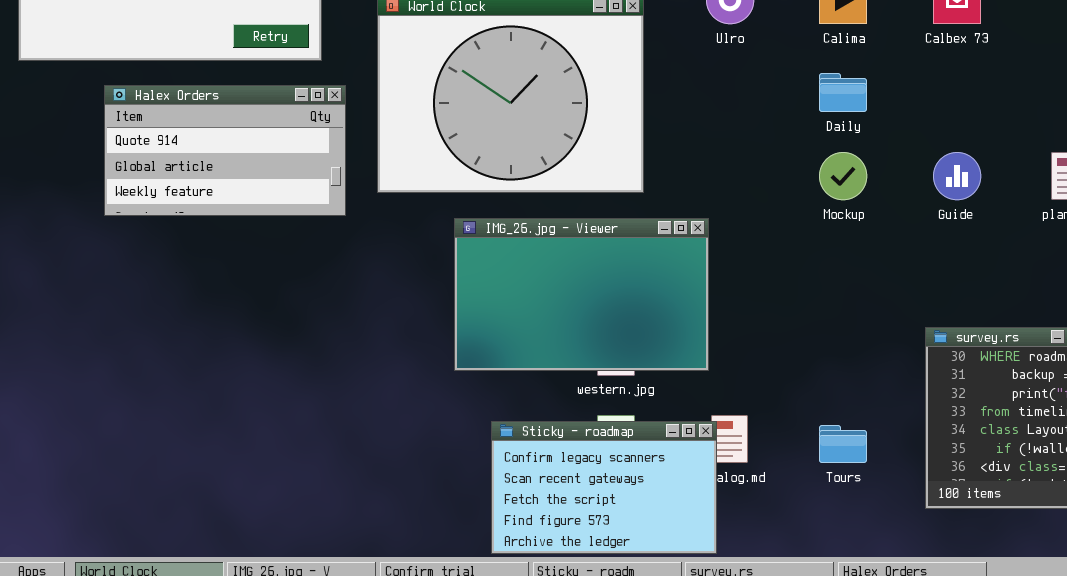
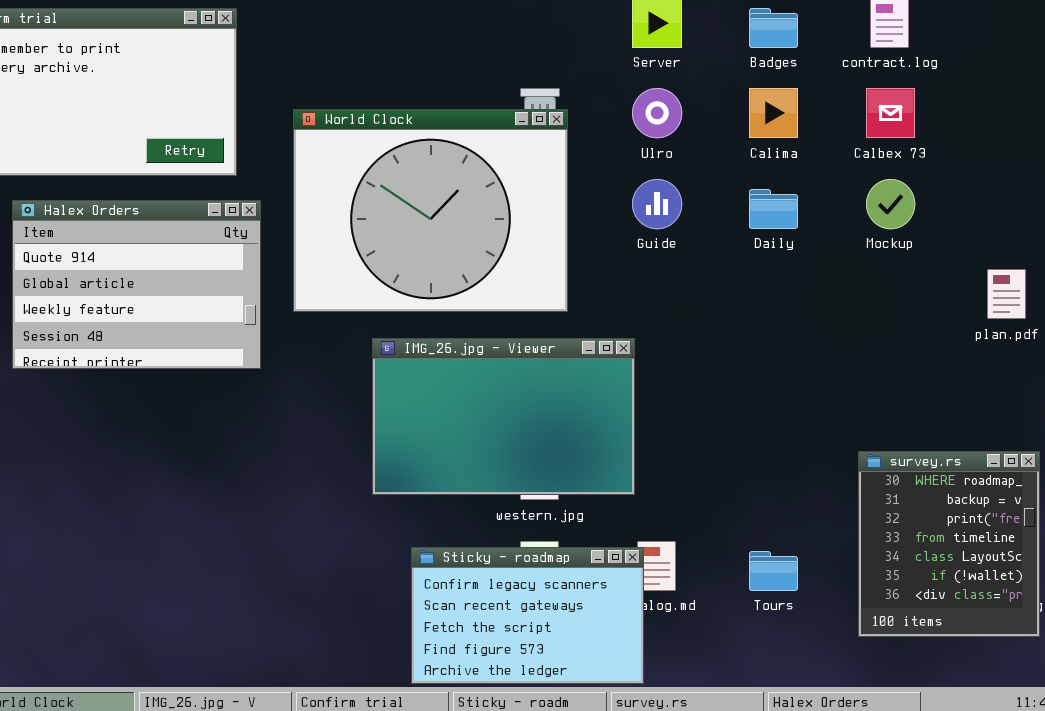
Halex Orders: [104,85,346,216] -> [12,200,261,369], resized
Mockup: [819,152,867,200] -> [866,179,915,229], moved
Guide: [933,152,981,200] -> [632,179,682,229], moved

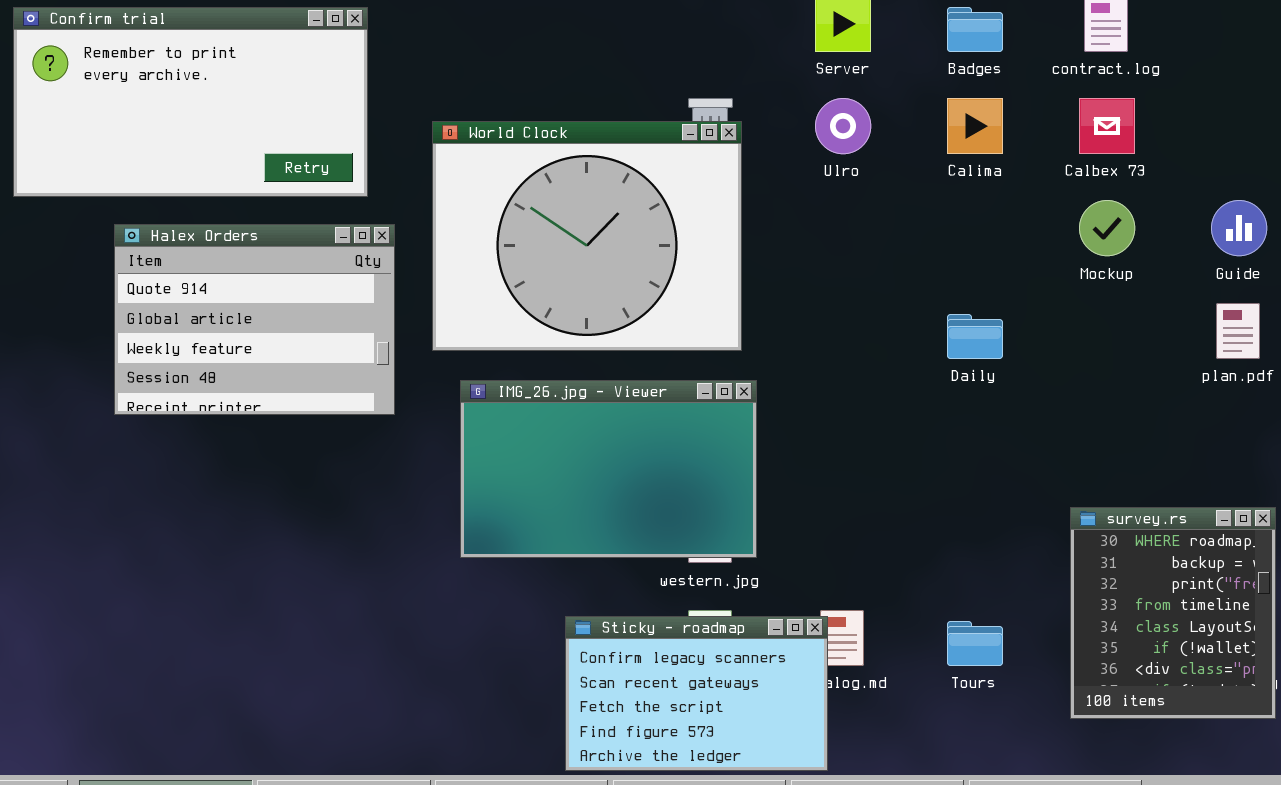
Guide: [632,179,682,229] -> [1211,200,1267,256], moved
Daily: [749,189,798,229] -> [947,314,1003,359], moved
IMG_26.jpg - Viewer: [372,338,635,495] -> [460,380,757,558], moved

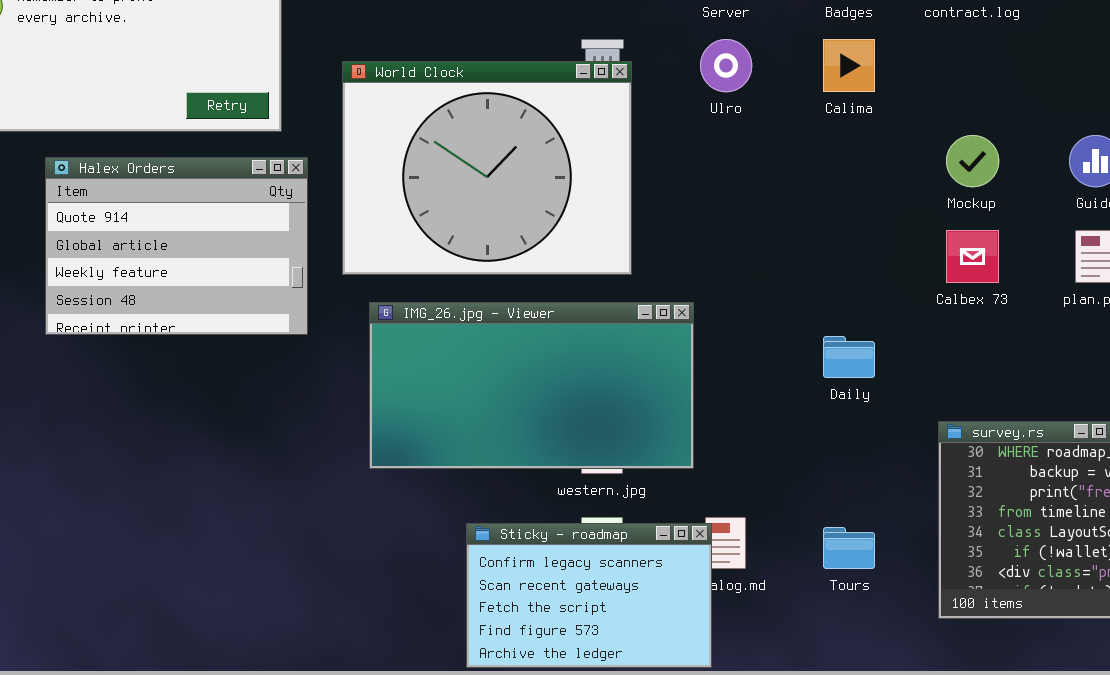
Calbex 73: [1079,98,1135,154] -> [946,230,999,283], moved
Daily: [947,314,1003,359] -> [823,336,875,378], moved
IMG_26.jpg - Viewer: [460,380,757,558] -> [369,302,694,469], resized

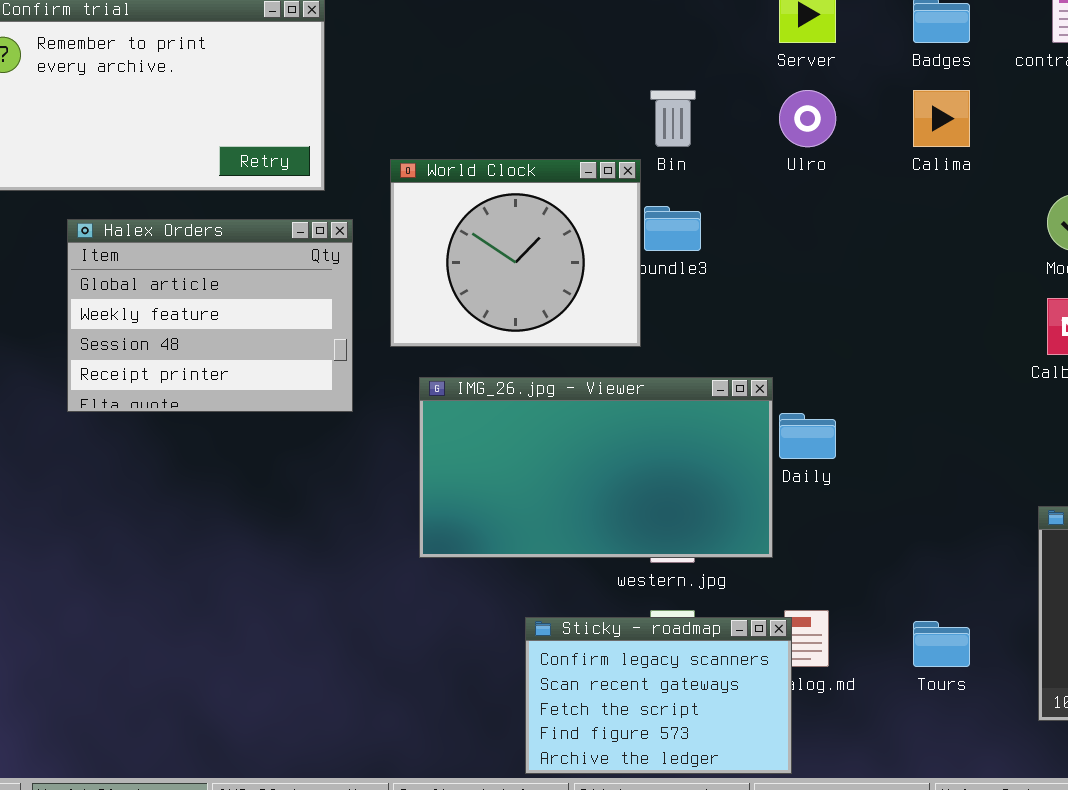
World Clock: [342,61,632,275] -> [390,159,641,347], resized
Halex Orders: [45,157,308,335] -> [67,219,353,412], scrolled down 1 row
Daily: [823,336,875,378] -> [779,413,836,459], moved

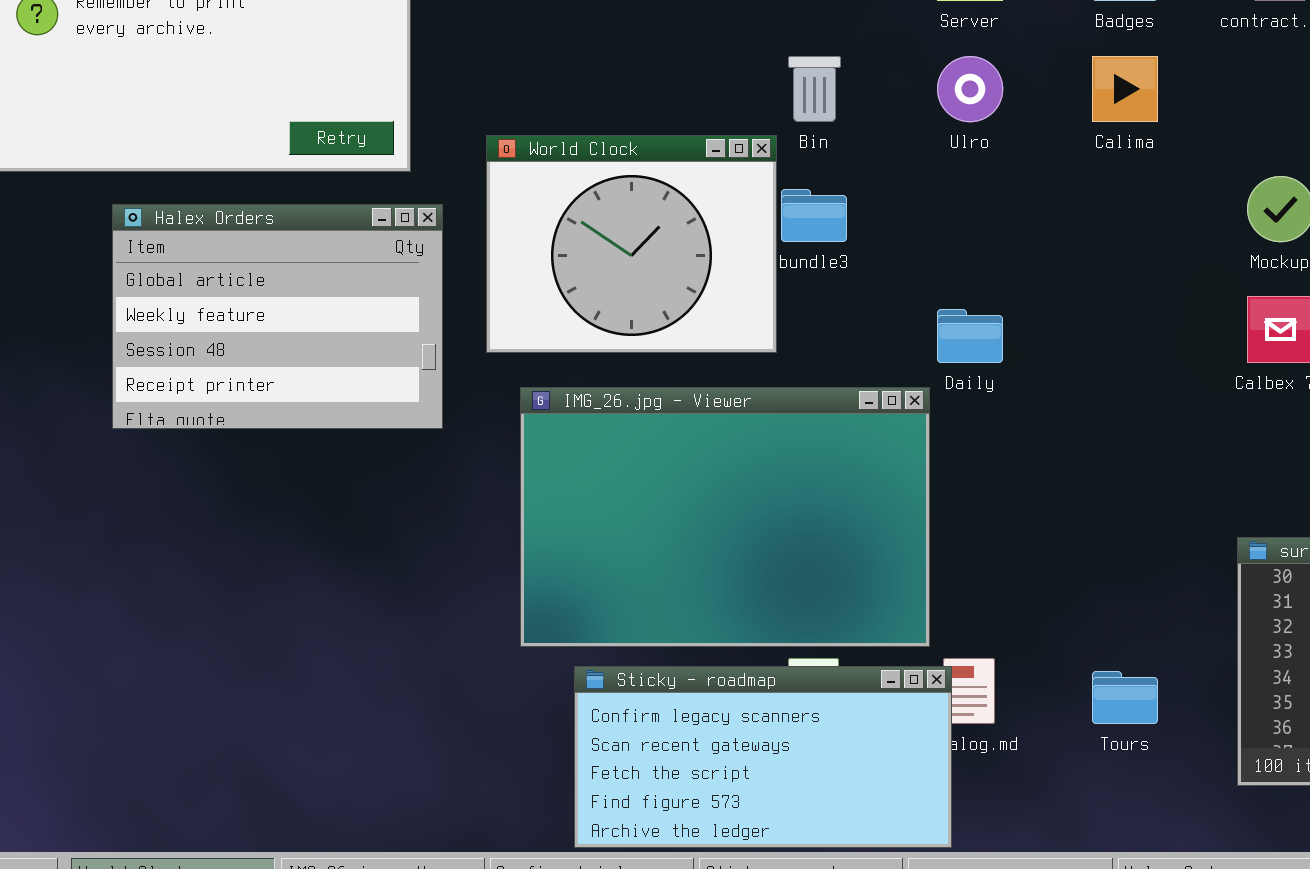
IMG_26.jpg - Viewer: [419,377,773,558] -> [520,387,930,647], resized
Daily: [779,413,836,459] -> [937,309,1003,363], moved
Sticky - roadmap: [525,617,792,774] -> [574,666,952,848], resized

